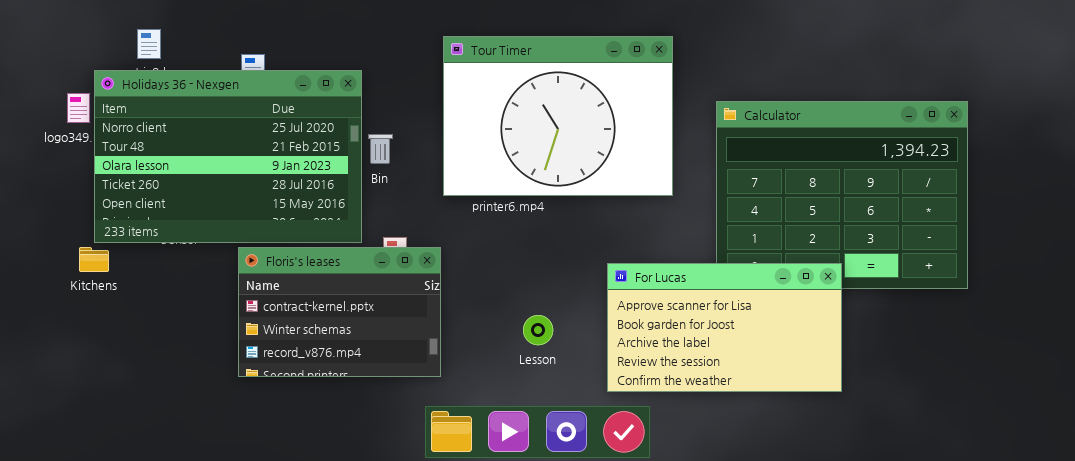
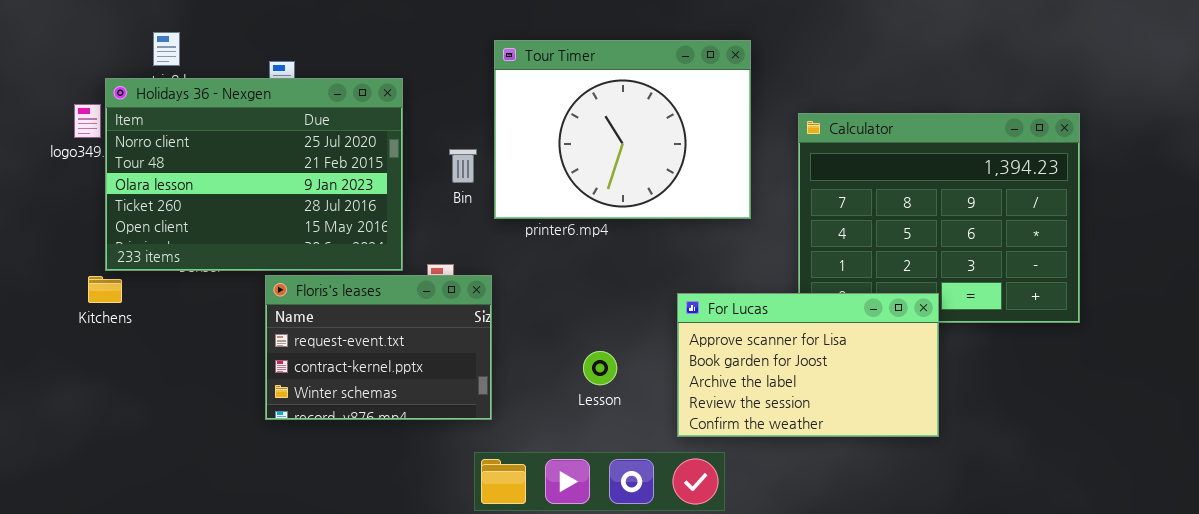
Bin: [368,134,393,164] -> [449,149,477,183], moved
Floris's leases: [238,247,441,377] -> [265,275,492,420], scrolled up 1 row

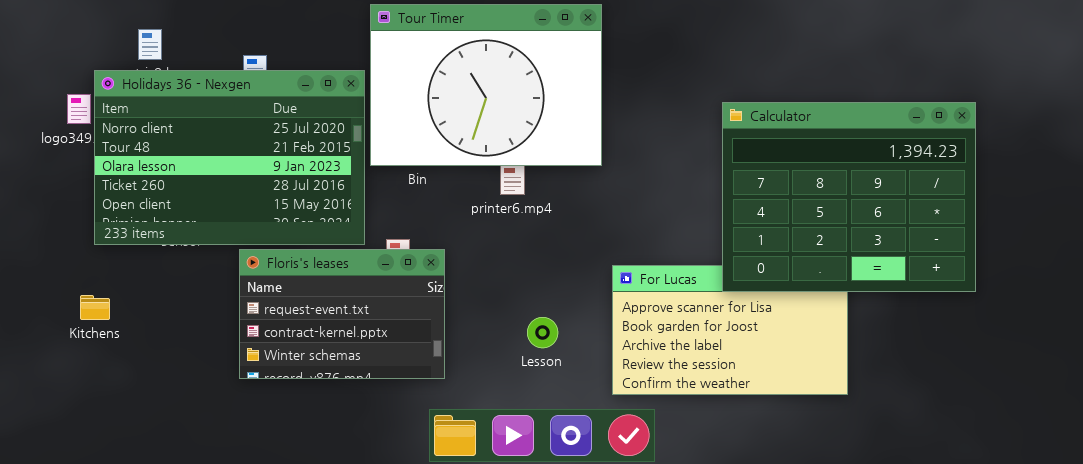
Tour Timer: [494,40,751,219] -> [370,4,602,166], moved
Calculator: [798,113,1080,323] -> [722,102,976,292], raised
Kitchens: [88,276,122,303] -> [80,295,110,320], moved

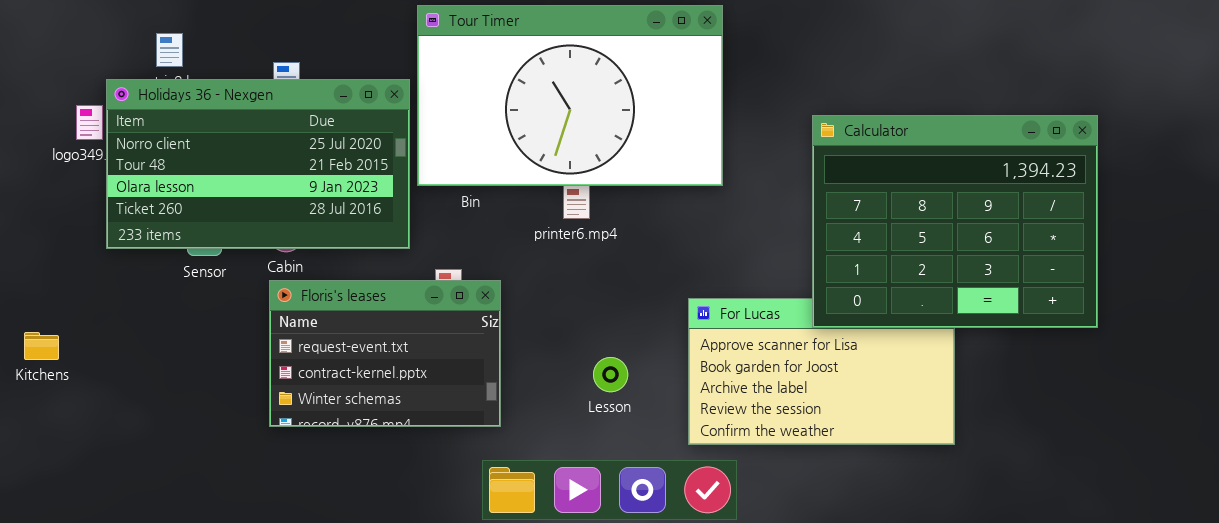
Tour Timer: [370,4,602,166] -> [417,5,723,186], resized
Holidays 36 - Nexgen: [94,70,365,245] -> [106,79,410,249], resized
Kitchens: [80,295,110,320] -> [24,332,59,360], moved

